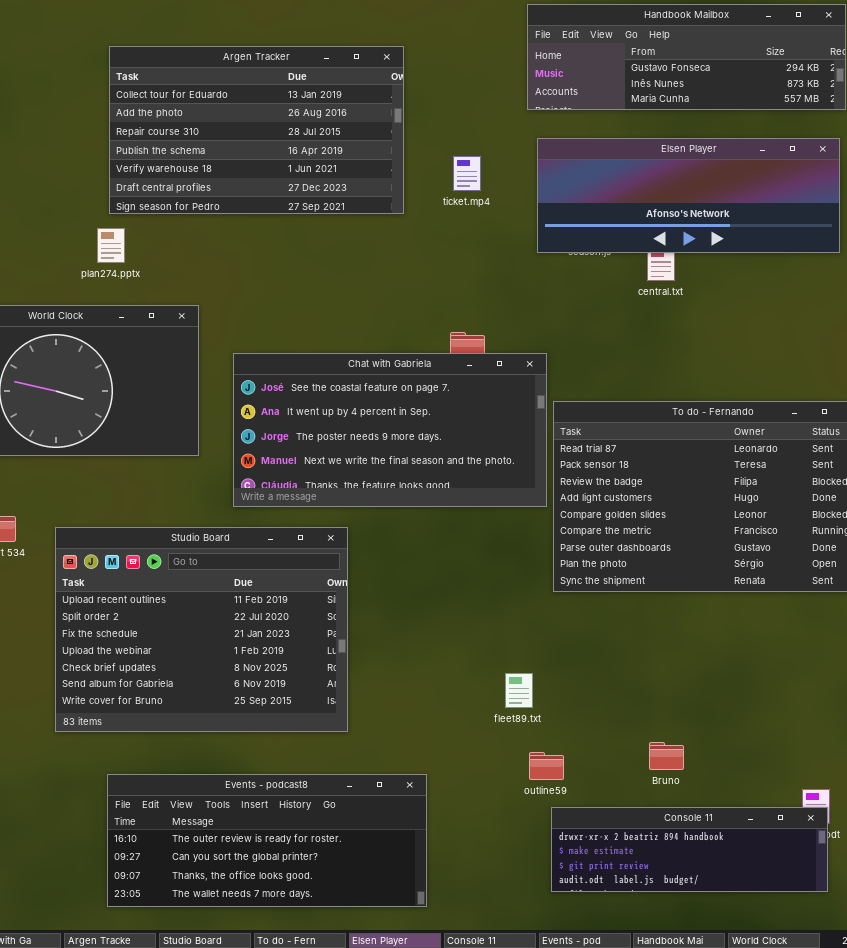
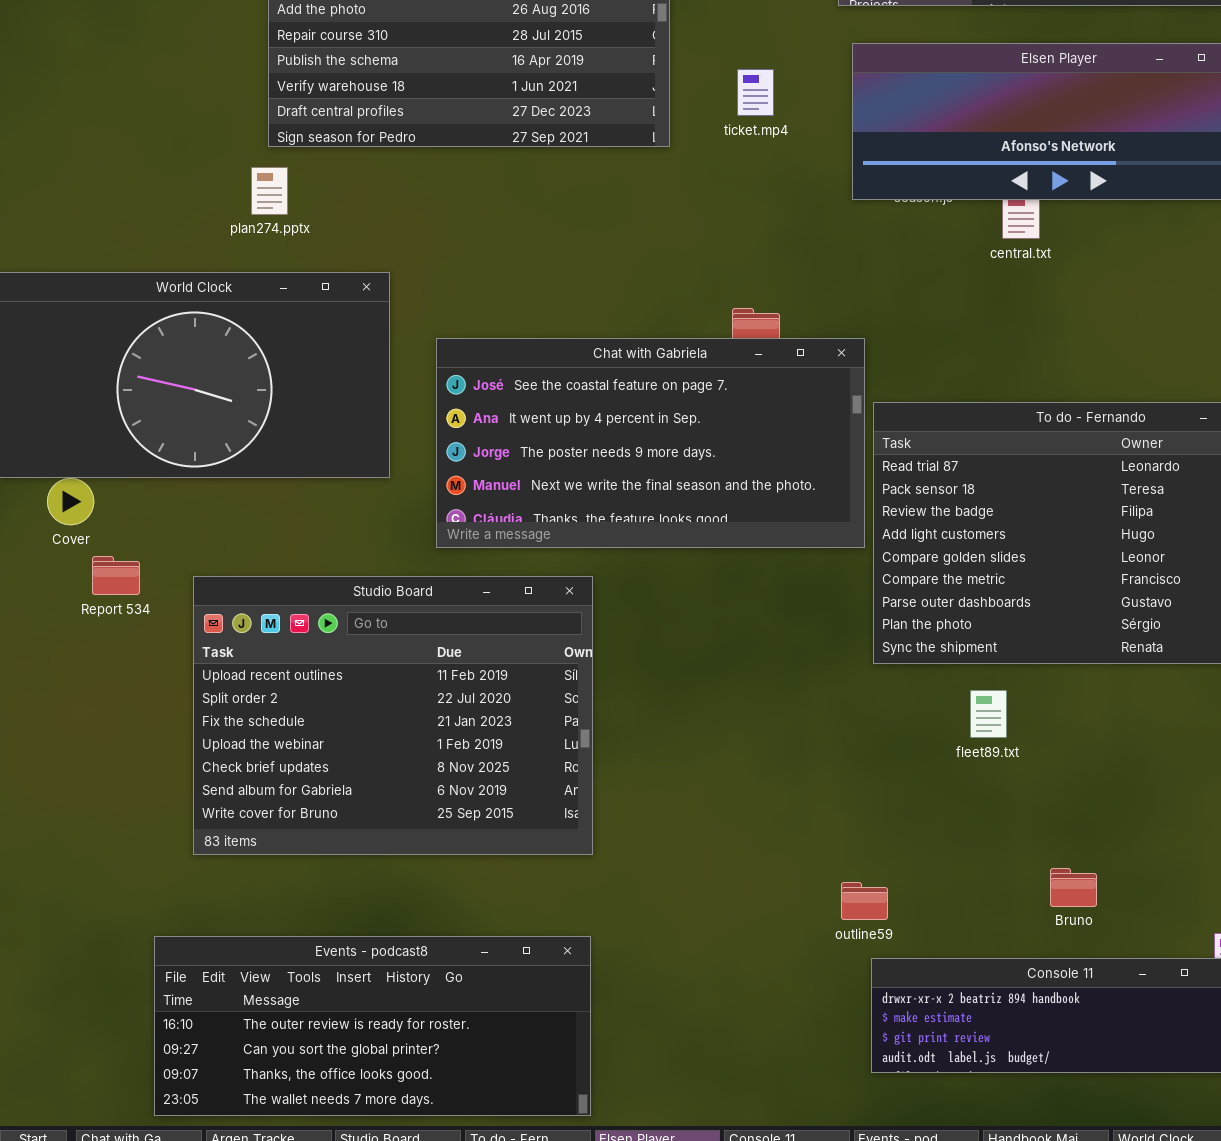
fleet89.txt: [505,673,533,708] -> [970,690,1007,738], moved
Bruno: [649,742,684,770] -> [1050,868,1097,907], moved
Events - podcast8: [107,774,427,907] -> [154,936,591,1116], moved

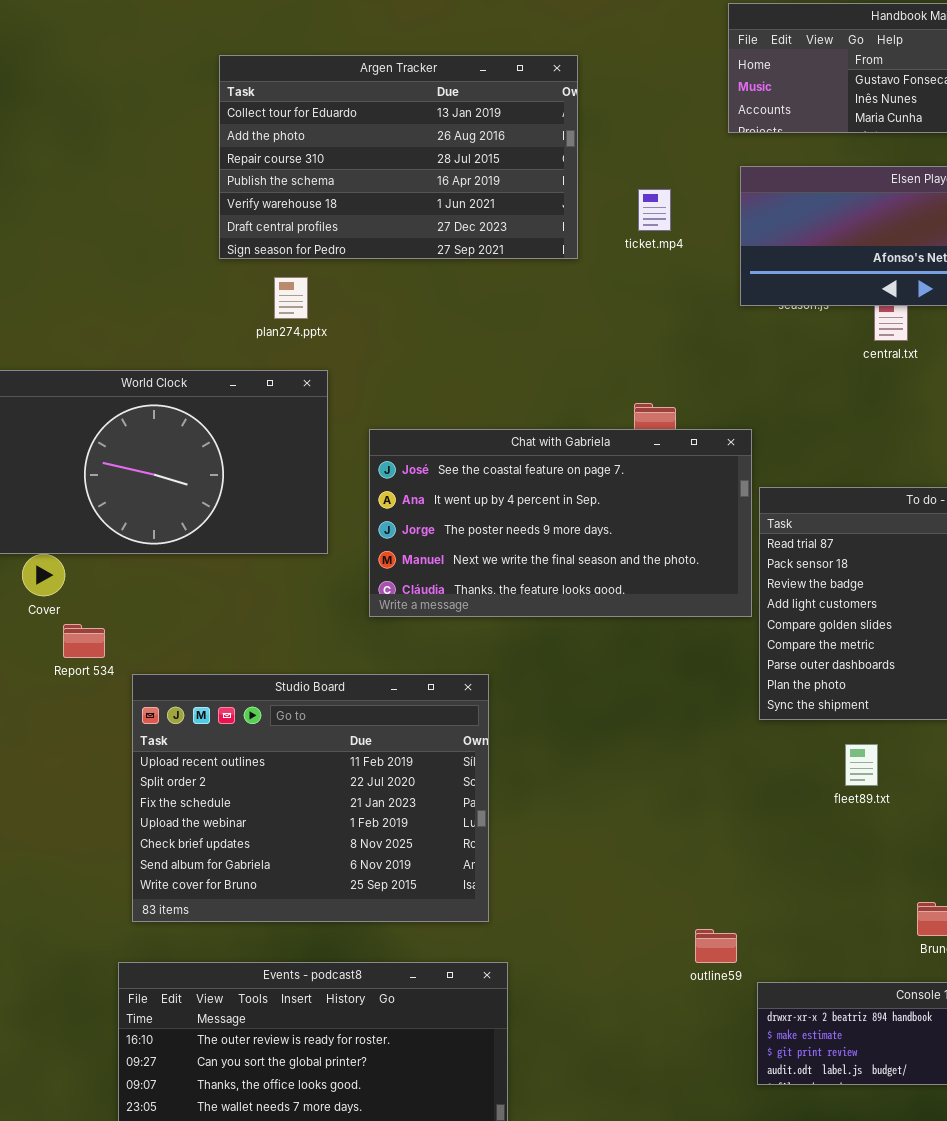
plan274.pptx: [251,167,288,215] -> [274,277,308,319], moved
Studio Board: [193,576,593,855] -> [132,674,489,922], moved
outline59: [841,882,888,920] -> [695,929,737,963], moved

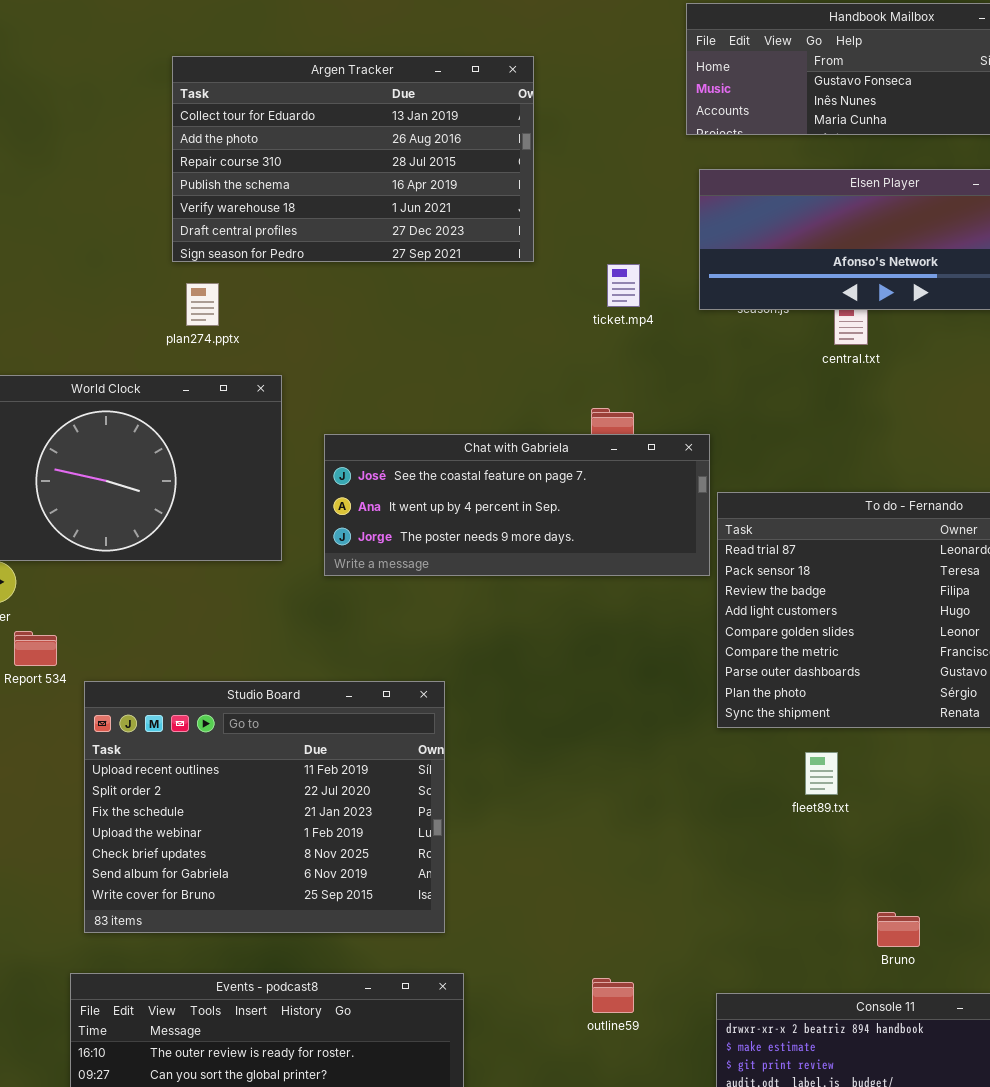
ticket.mp4: [638,189,671,231] -> [607,264,640,307], moved
plan274.pptx: [274,277,308,319] -> [186,283,219,326], moved
Chat with Gabriela: [369,429,752,617] -> [324,434,710,576], resized
outline59: [695,929,737,963] -> [592,978,634,1013], moved

